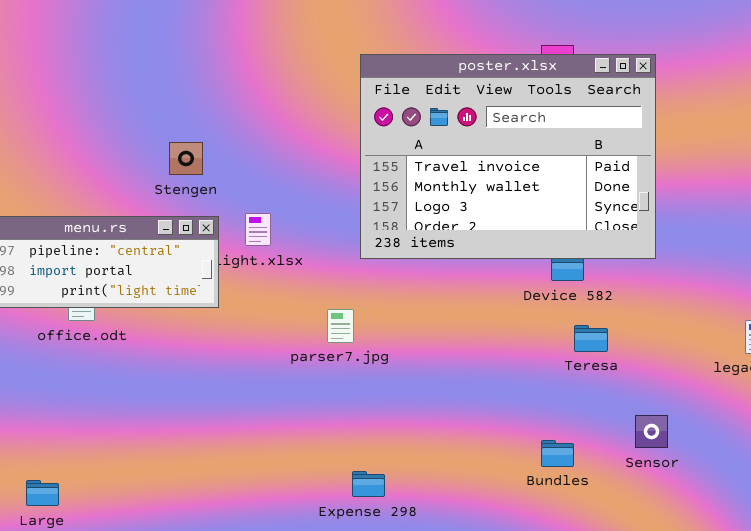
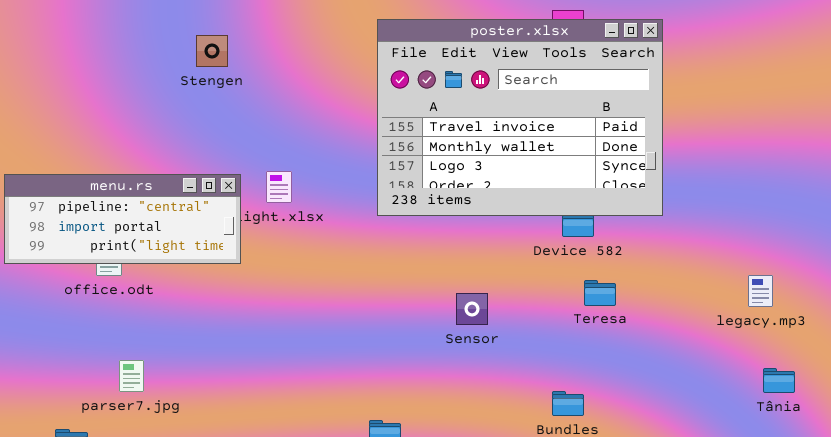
Stengen: [169,142,203,175] -> [196,35,228,67], moved
parser7.jpg: [327,309,354,343] -> [119,360,144,392], moved
Sensor: [635,415,668,448] -> [456,293,488,325], moved

